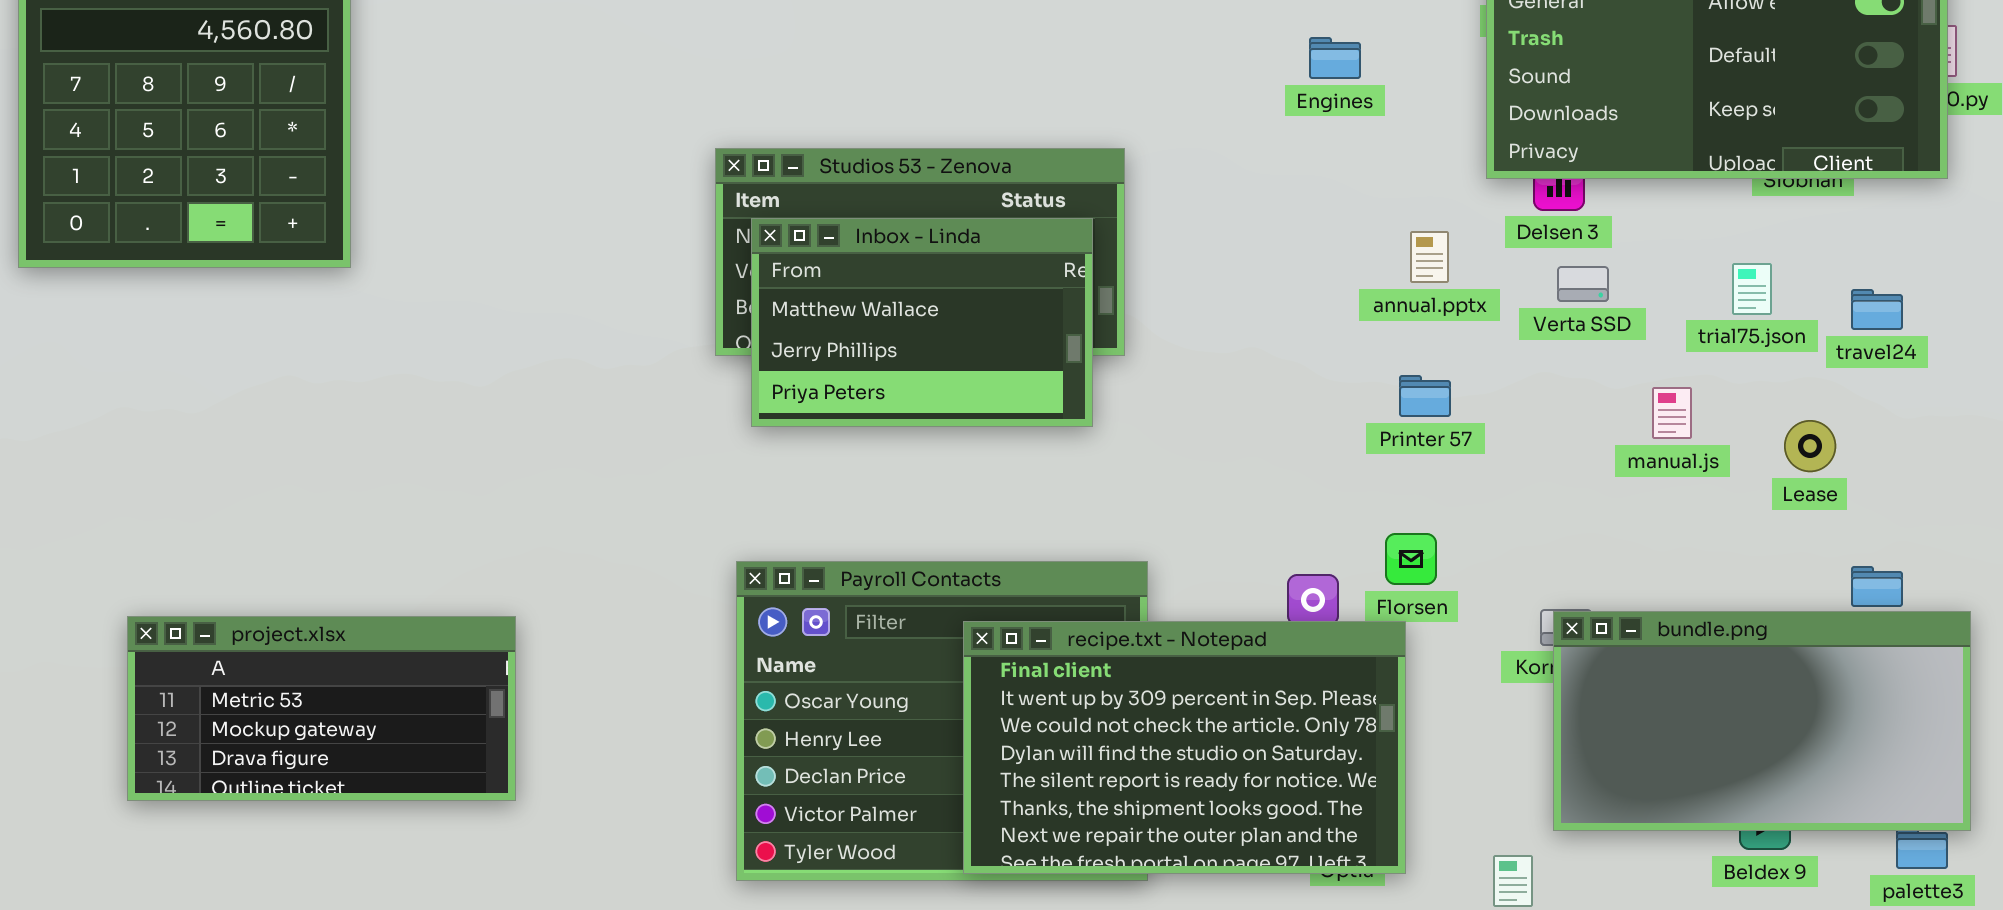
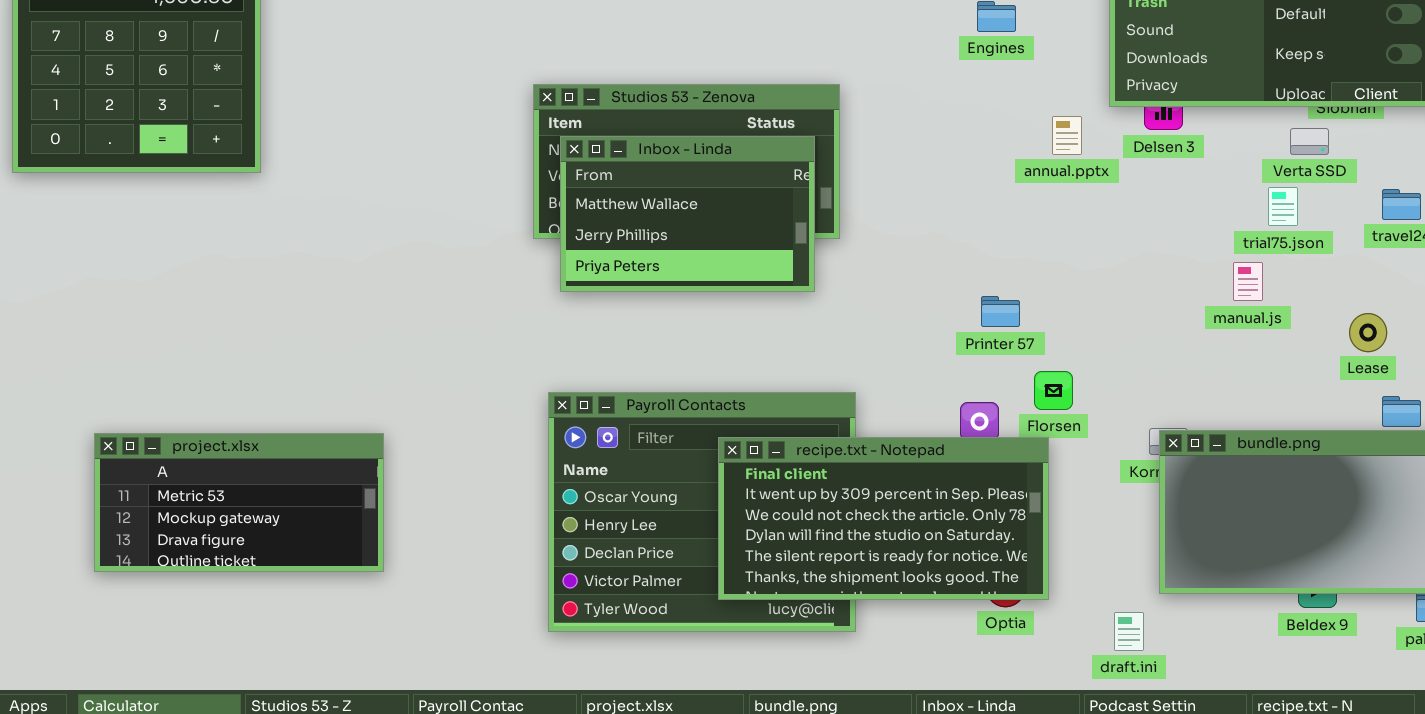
annual.pptx: [1410,231,1449,283] -> [1052,116,1082,155], moved
trial75.json: [1732,263,1772,315] -> [1268,187,1298,226], moved
Verta SSD: [1557,266,1609,302] -> [1290,128,1329,155], moved
Printer 57: [1399,375,1451,417] -> [981,296,1020,327], moved
Lease: [1784,420,1836,472] -> [1349,313,1387,352], moved
recipe.txt - Notepad: [963,621,1406,874] -> [718,437,1049,600], resized

